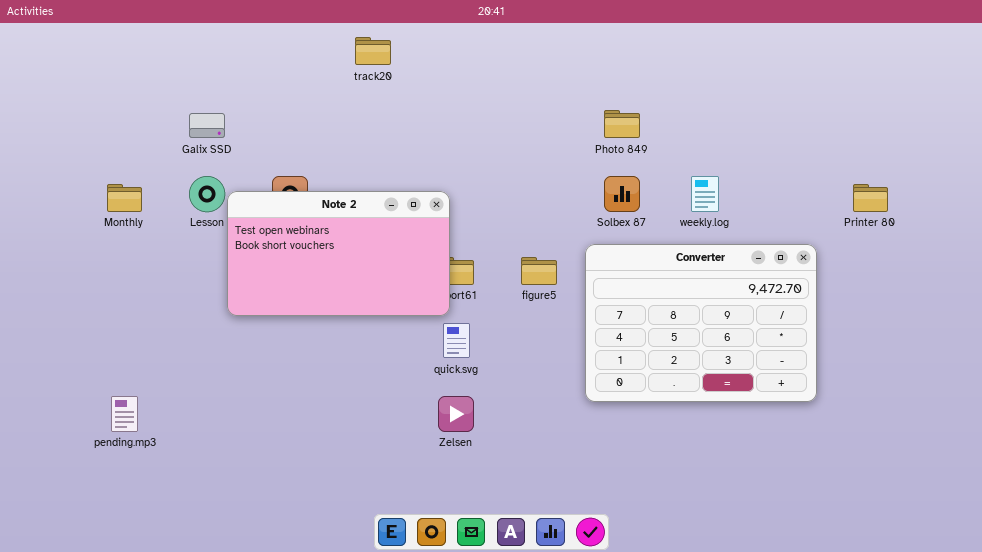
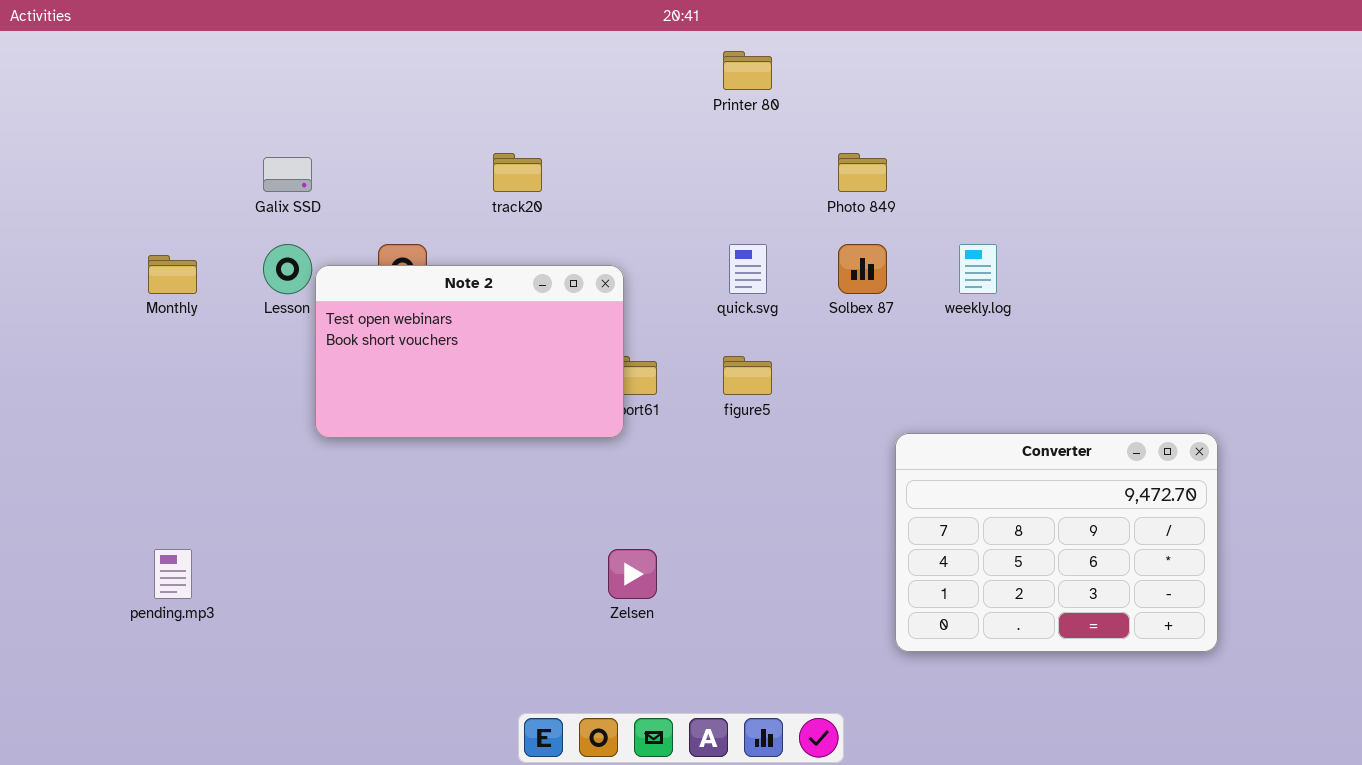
track20: [355,37,391,65] -> [493,153,542,192], moved
Printer 80: [853,184,888,212] -> [723,51,772,90], moved
Converter: [585,244,817,402] -> [895,433,1218,652], moved
quick.svg: [443,323,470,358] -> [729,244,767,294], moved

